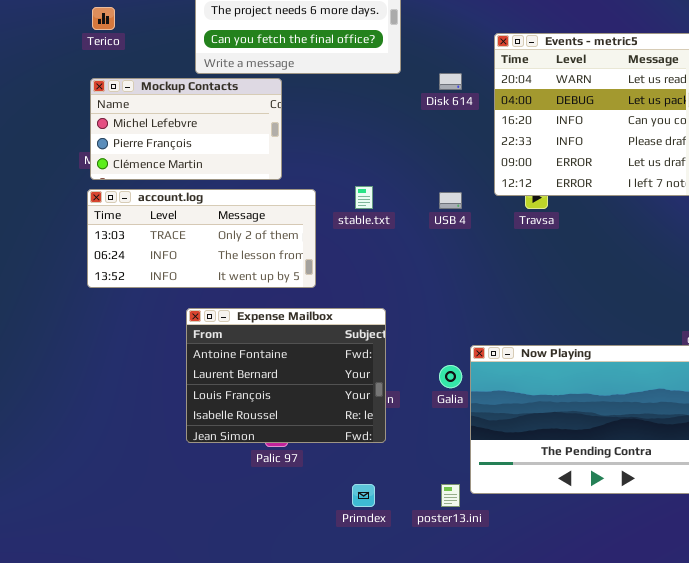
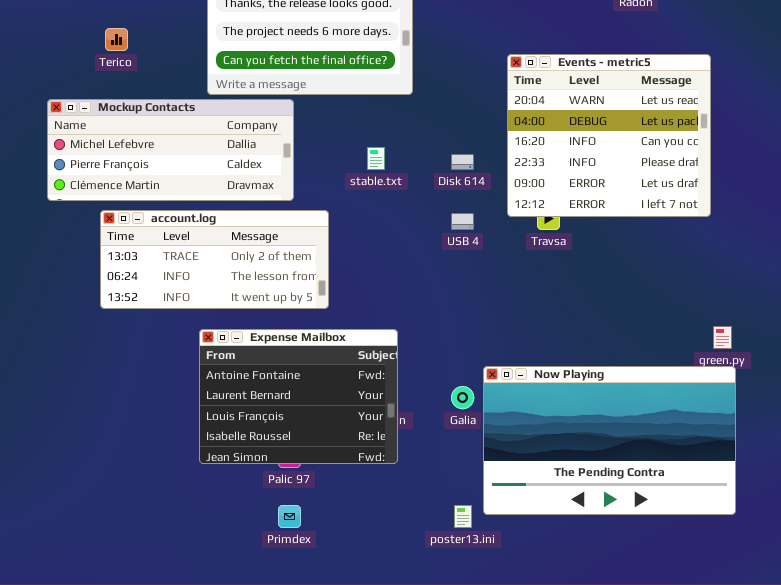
Disk 614: [439,73,462,90] -> [451,154,474,170], moved
Mockup Contacts: [90,78,282,180] -> [47,99,294,201], resized
stable.txt: [355,186,373,209] -> [367,147,385,170], moved
Primdex: [352,484,375,507] -> [278,505,301,528], moved

